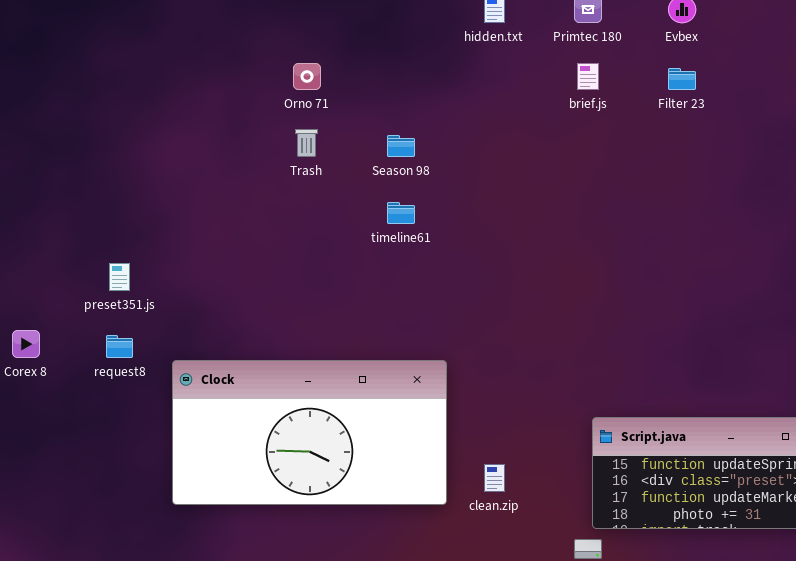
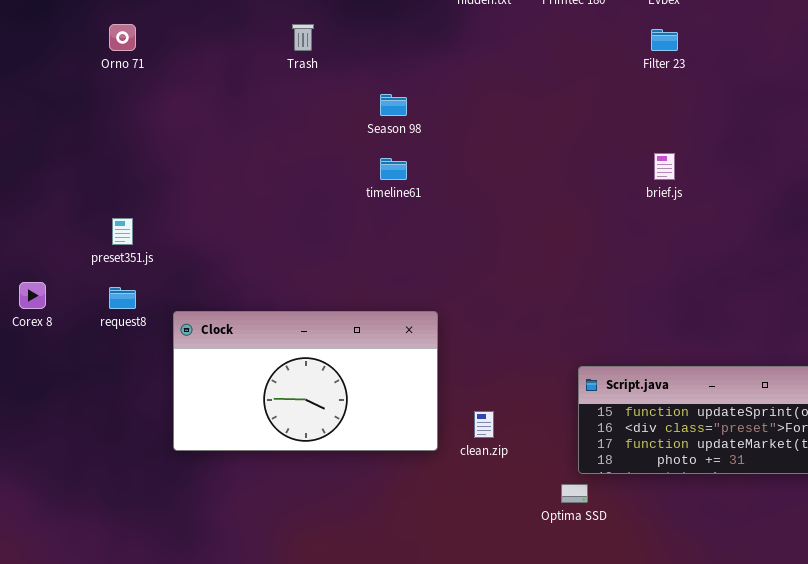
Orno 71: [293,63,321,90] -> [109,24,136,51], moved
brief.js: [577,63,599,90] -> [654,153,675,180], moved
Trash: [295,129,318,157] -> [292,24,314,51], moved

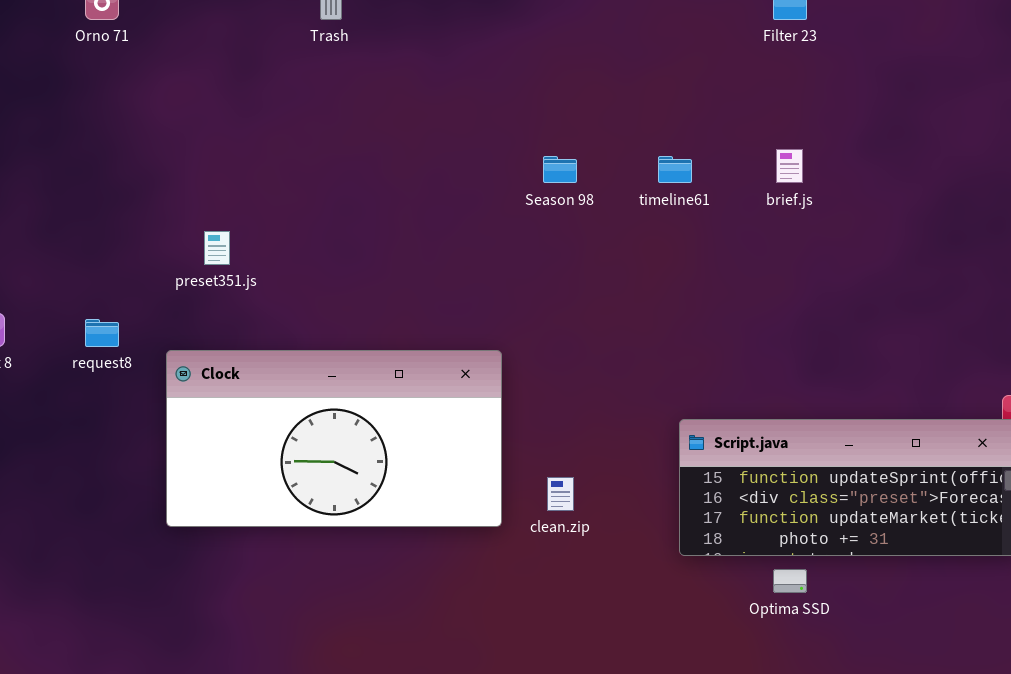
Season 98: [380,94,407,116] -> [543,156,577,183], moved
timeline61: [380,158,407,180] -> [658,156,692,183], moved
preset351.js: [112,218,133,245] -> [204,231,230,265], moved
Optima SSD: [561,484,588,503] -> [773,569,807,593], moved

